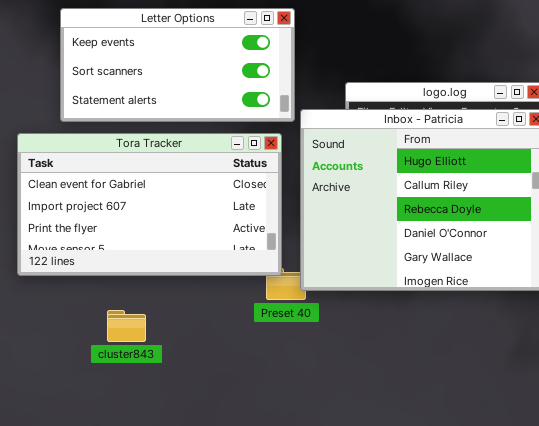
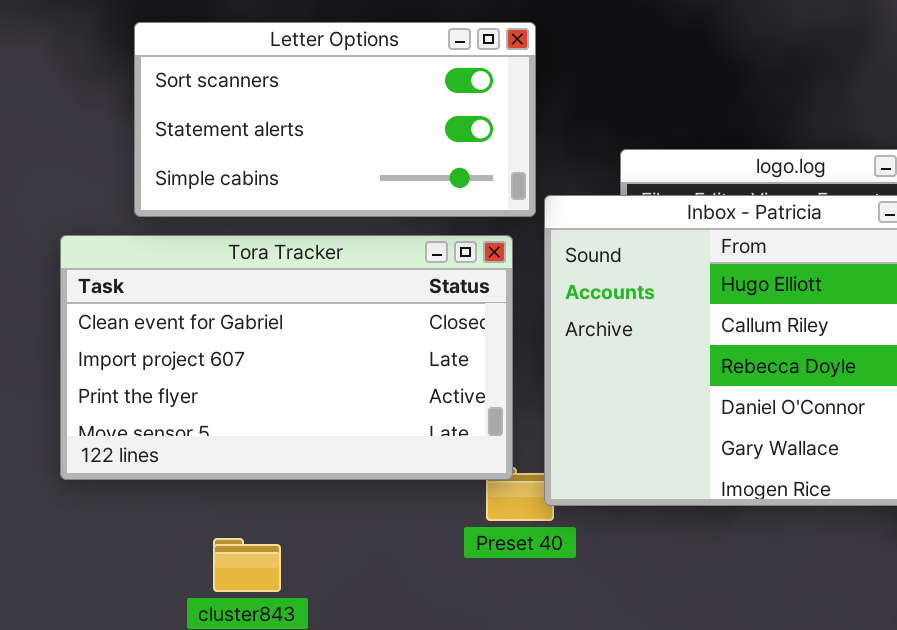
Letter Options: [60,8,295,122] -> [134,22,536,217], scrolled down 1 row

